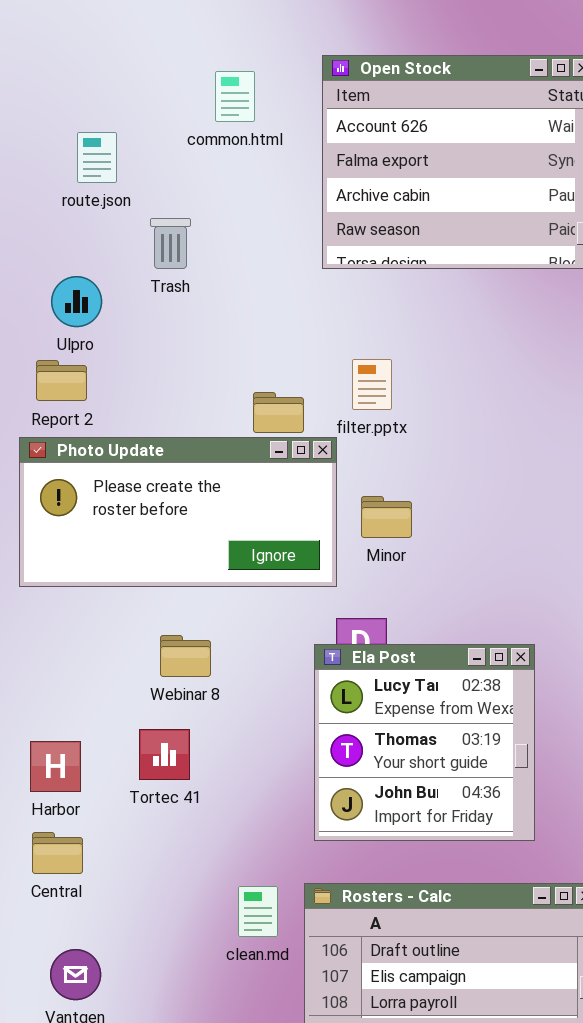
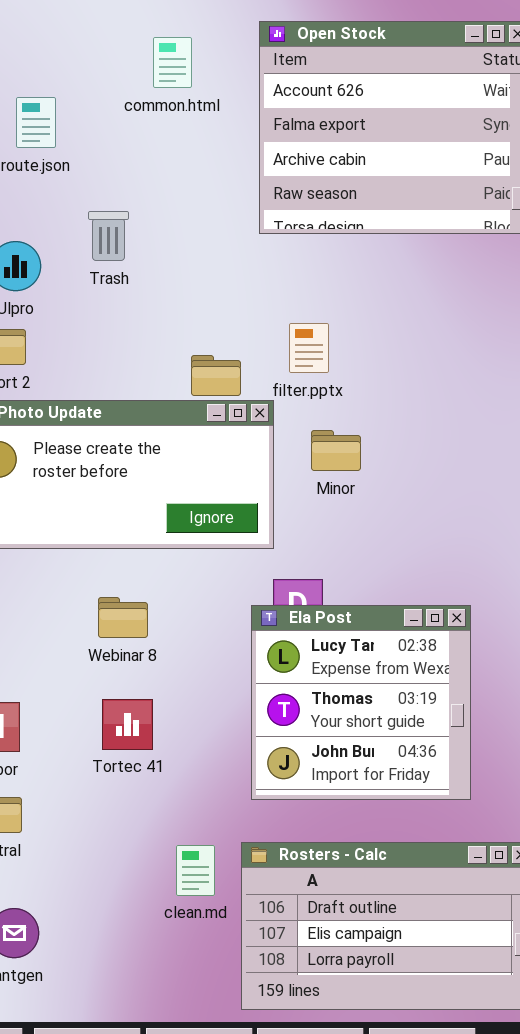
Trash: [150,218,191,269] -> [88,211,129,261], moved
Minor: [361,496,412,538] -> [311,430,361,471], moved
Tortec 41: [139,729,190,780] -> [102,699,153,750], moved

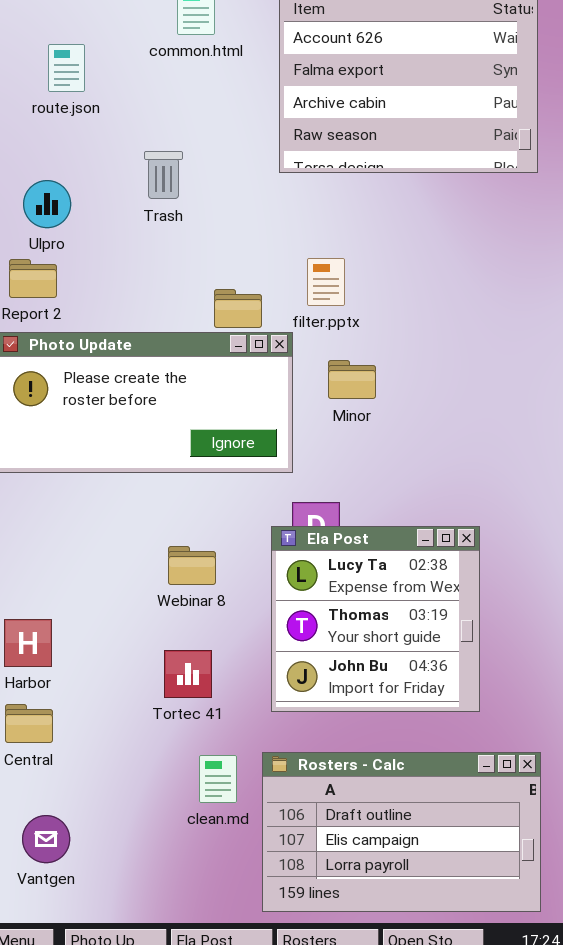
Trash: [88,211,129,261] -> [144,151,183,199], moved
Webinar 8: [98,597,148,638] -> [168,546,216,585], moved
Tortec 41: [102,699,153,750] -> [164,650,212,698], moved

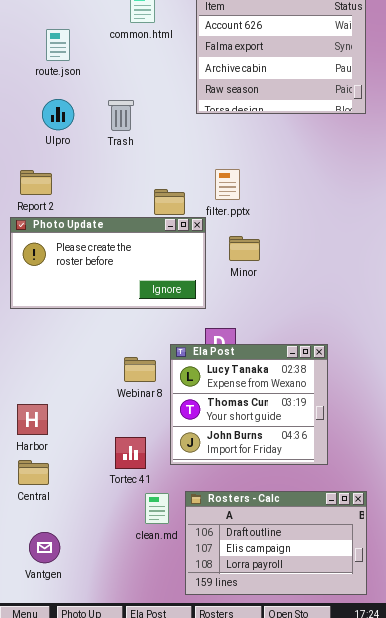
Ulpro: [23,180,71,228] -> [42,99,74,130], moved
Ela Post: [271,526,480,712] -> [170,344,328,465], resized
Tortec 41: [164,650,212,698] -> [115,437,146,469], moved

